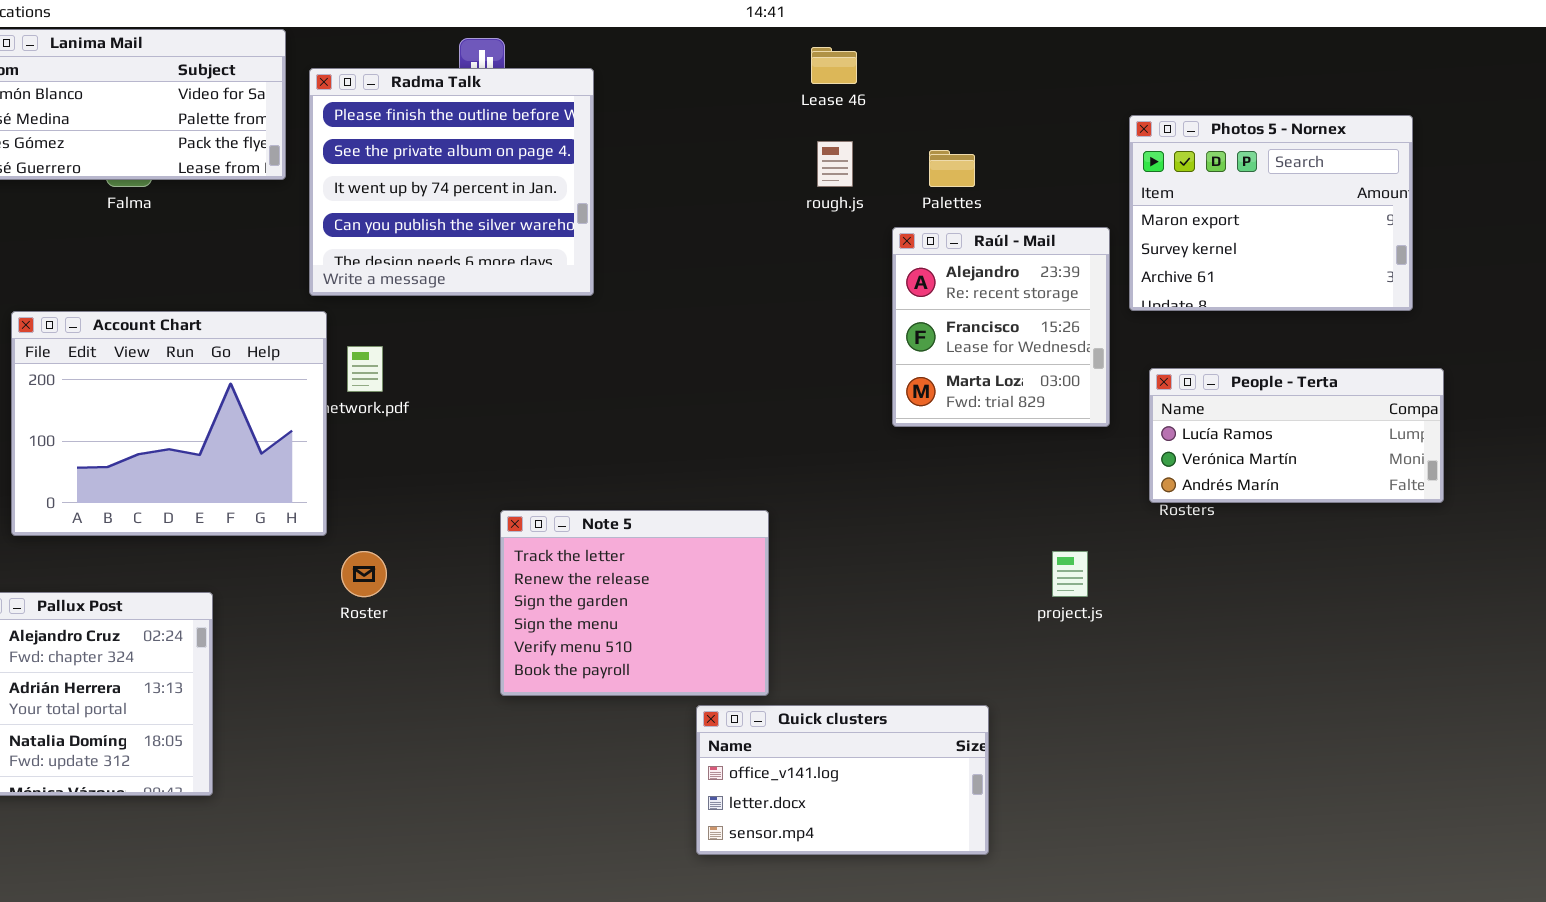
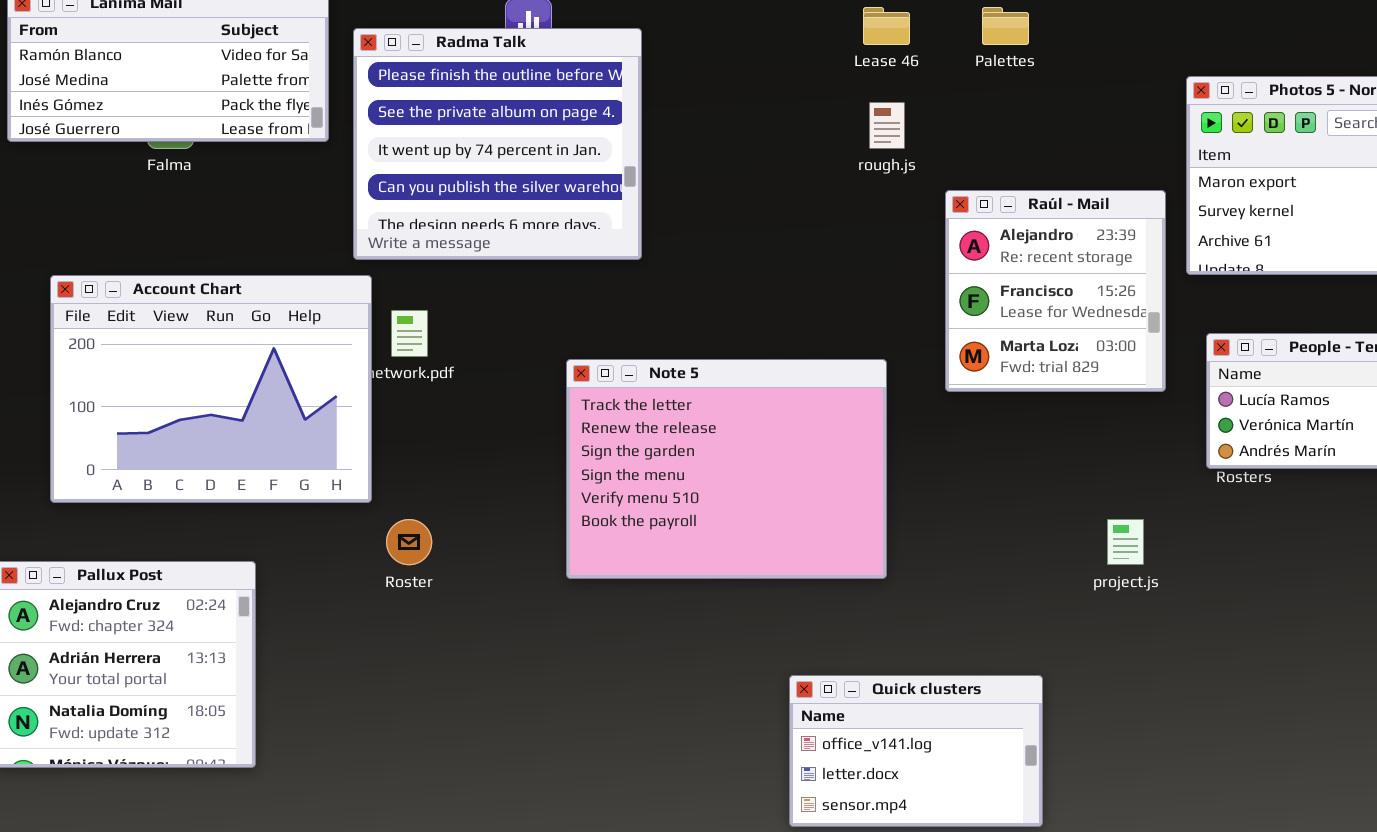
Palettes: [929,150,975,187] -> [982,7,1029,45], moved
Note 5: [500,510,769,696] -> [566,359,887,579], moved, resized
Quick clusters: [696,705,989,855] -> [789,675,1043,827], resized

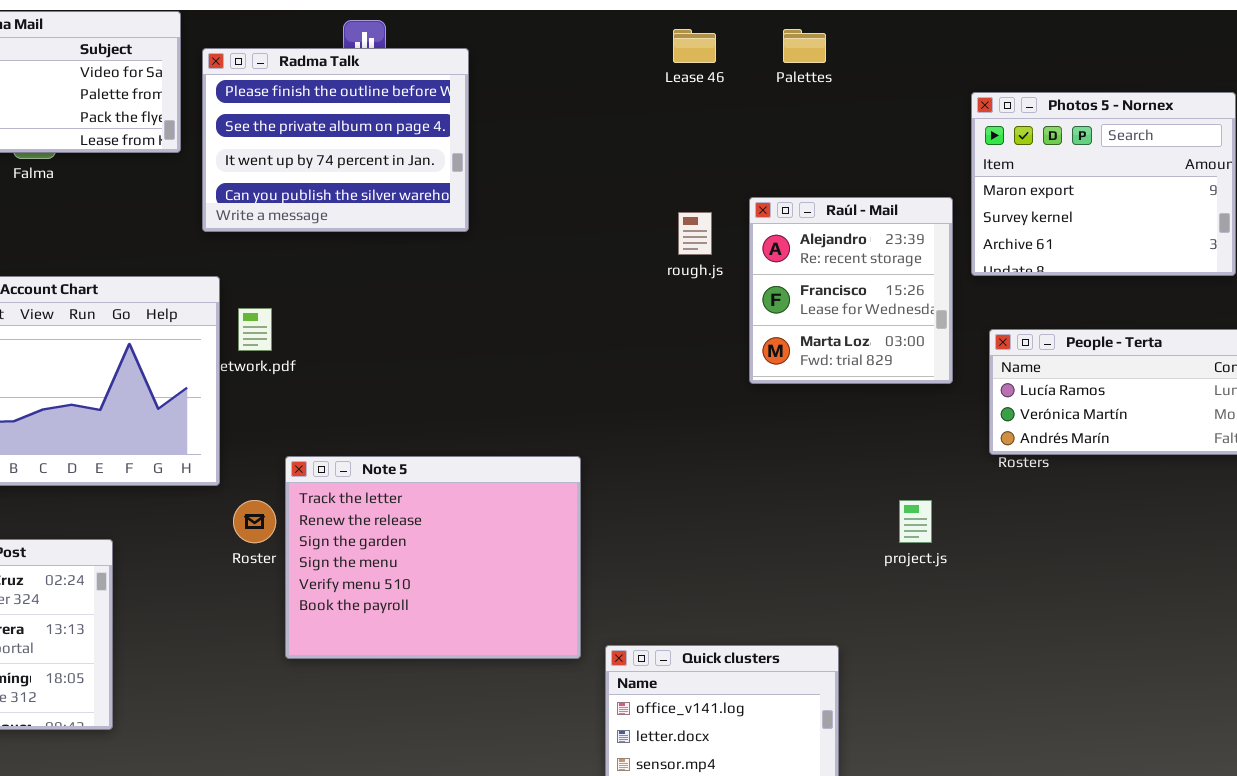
Radma Talk: [353,28,642,260] -> [202,48,469,232], resized
rough.js: [869,102,905,149] -> [678,212,712,255], moved
Note 5: [566,359,887,579] -> [285,456,581,659], moved

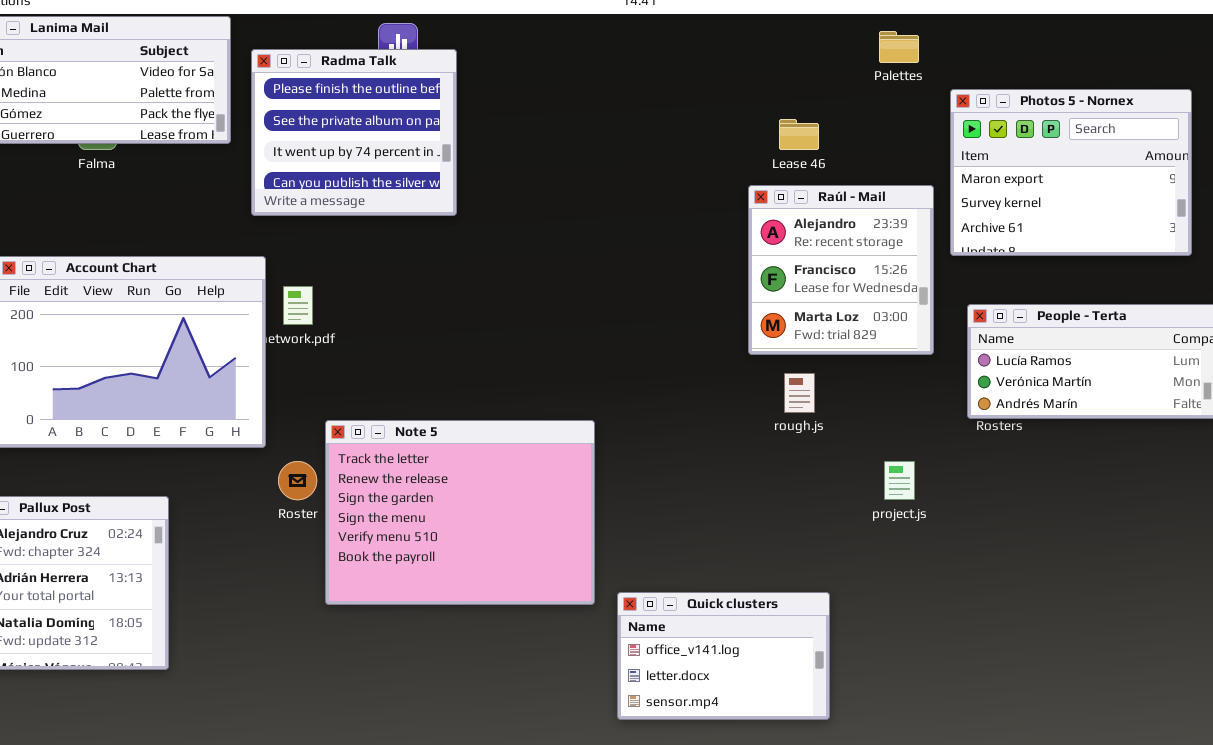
Lease 46: [673,29,716,63] -> [779,119,819,150], moved
Palettes: [783,29,826,63] -> [879,31,919,63], moved
Radma Talk: [202,48,469,232] -> [251,49,457,216], resized
rough.js: [678,212,712,255] -> [784,373,815,413], moved

